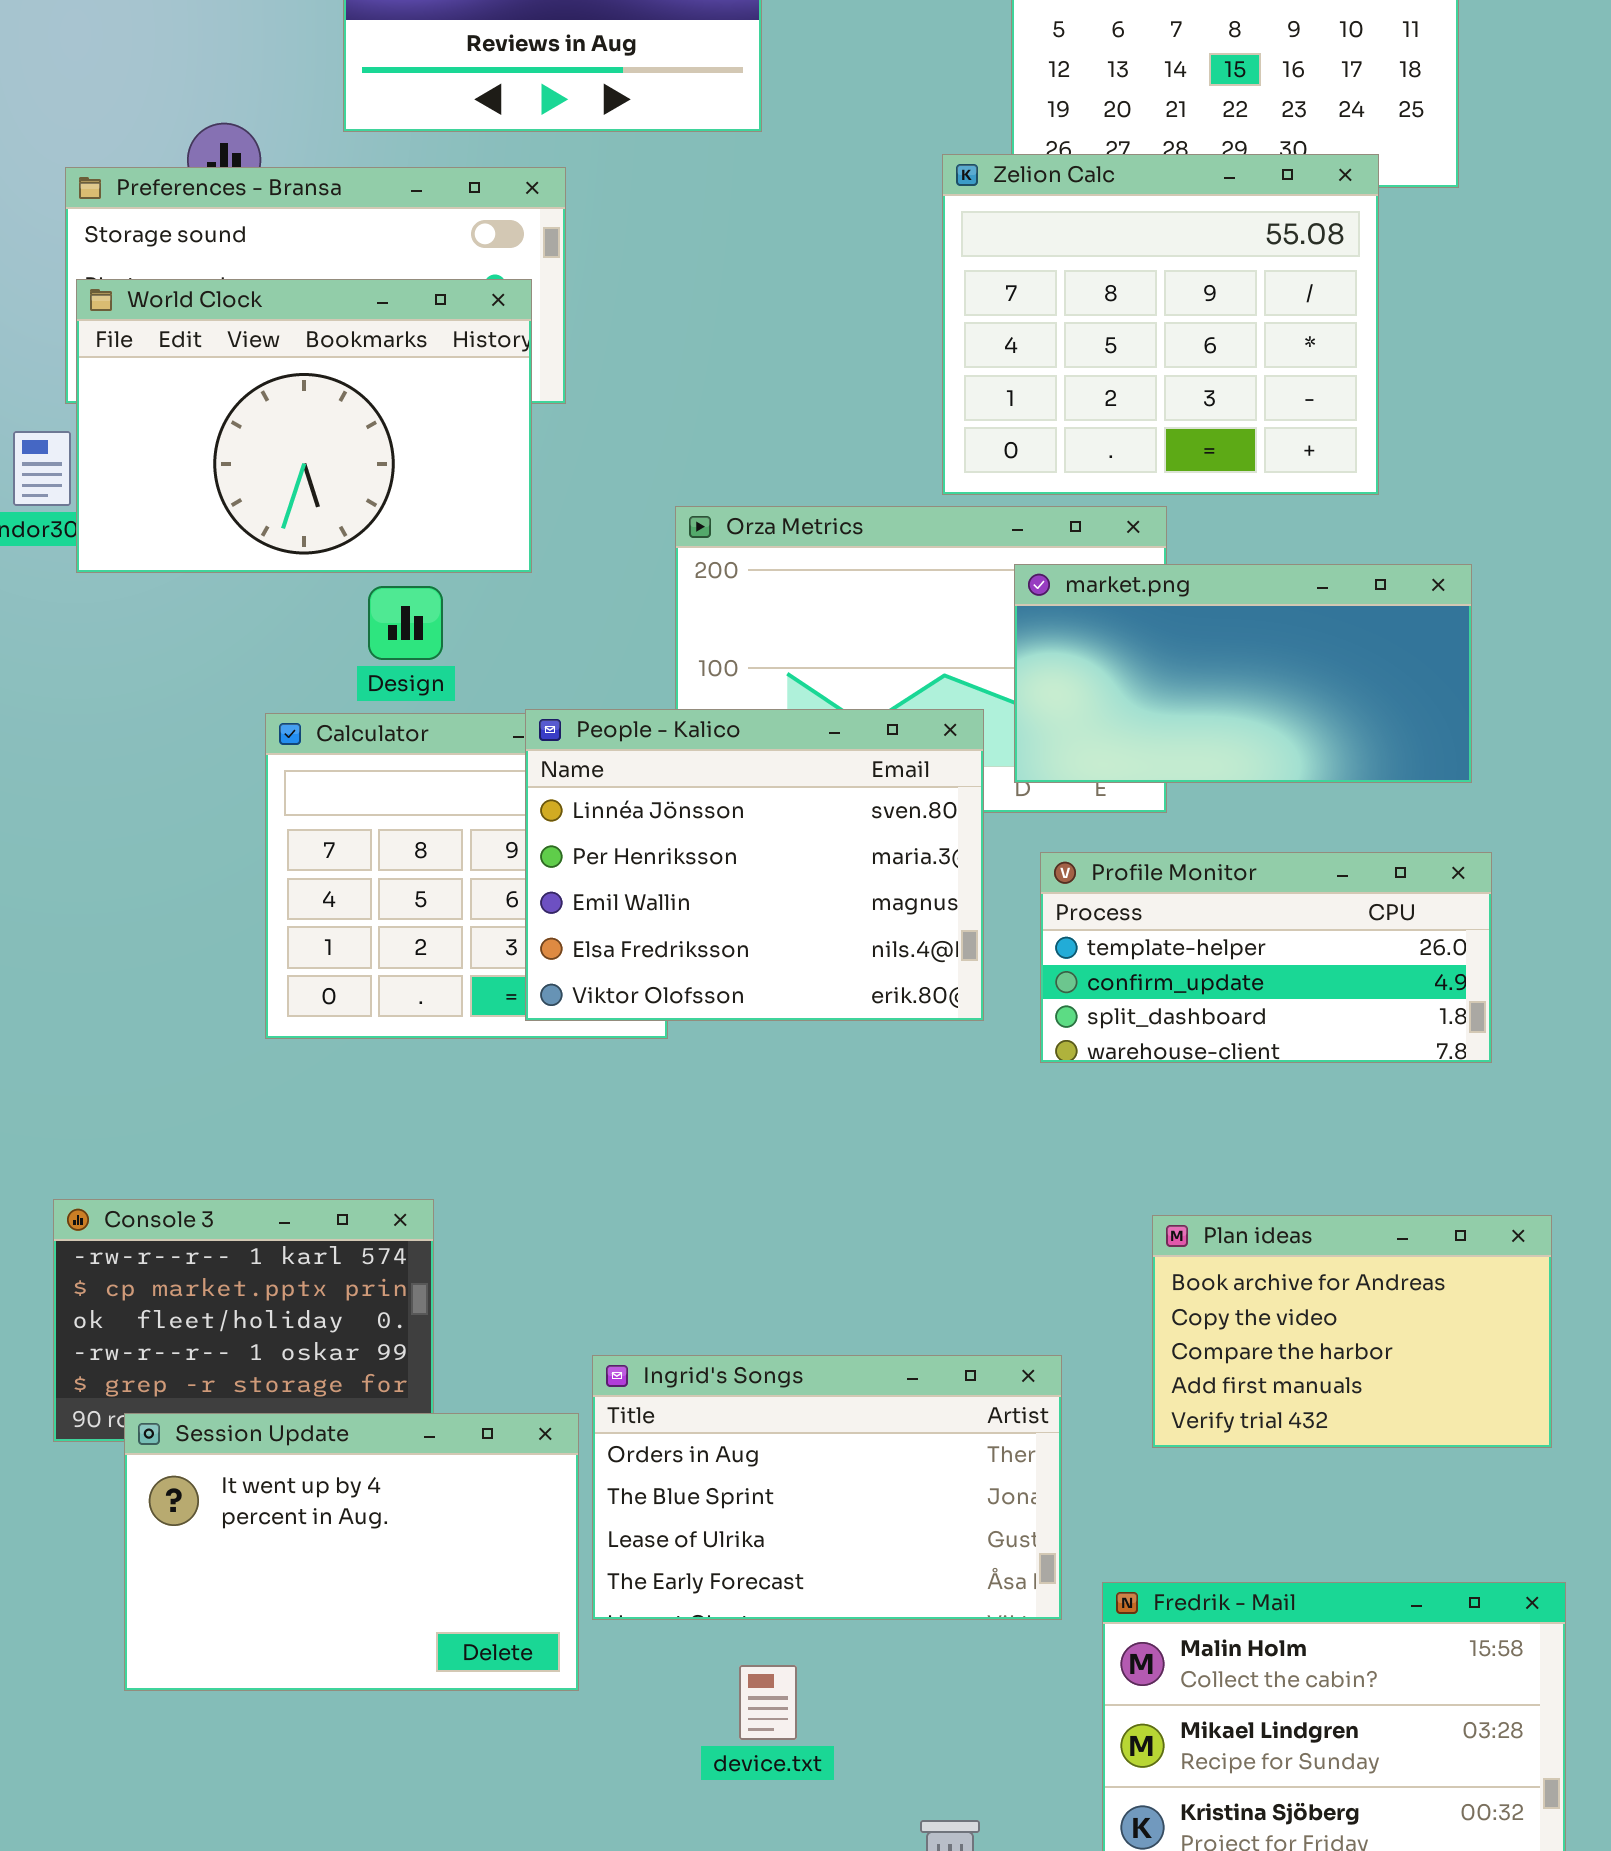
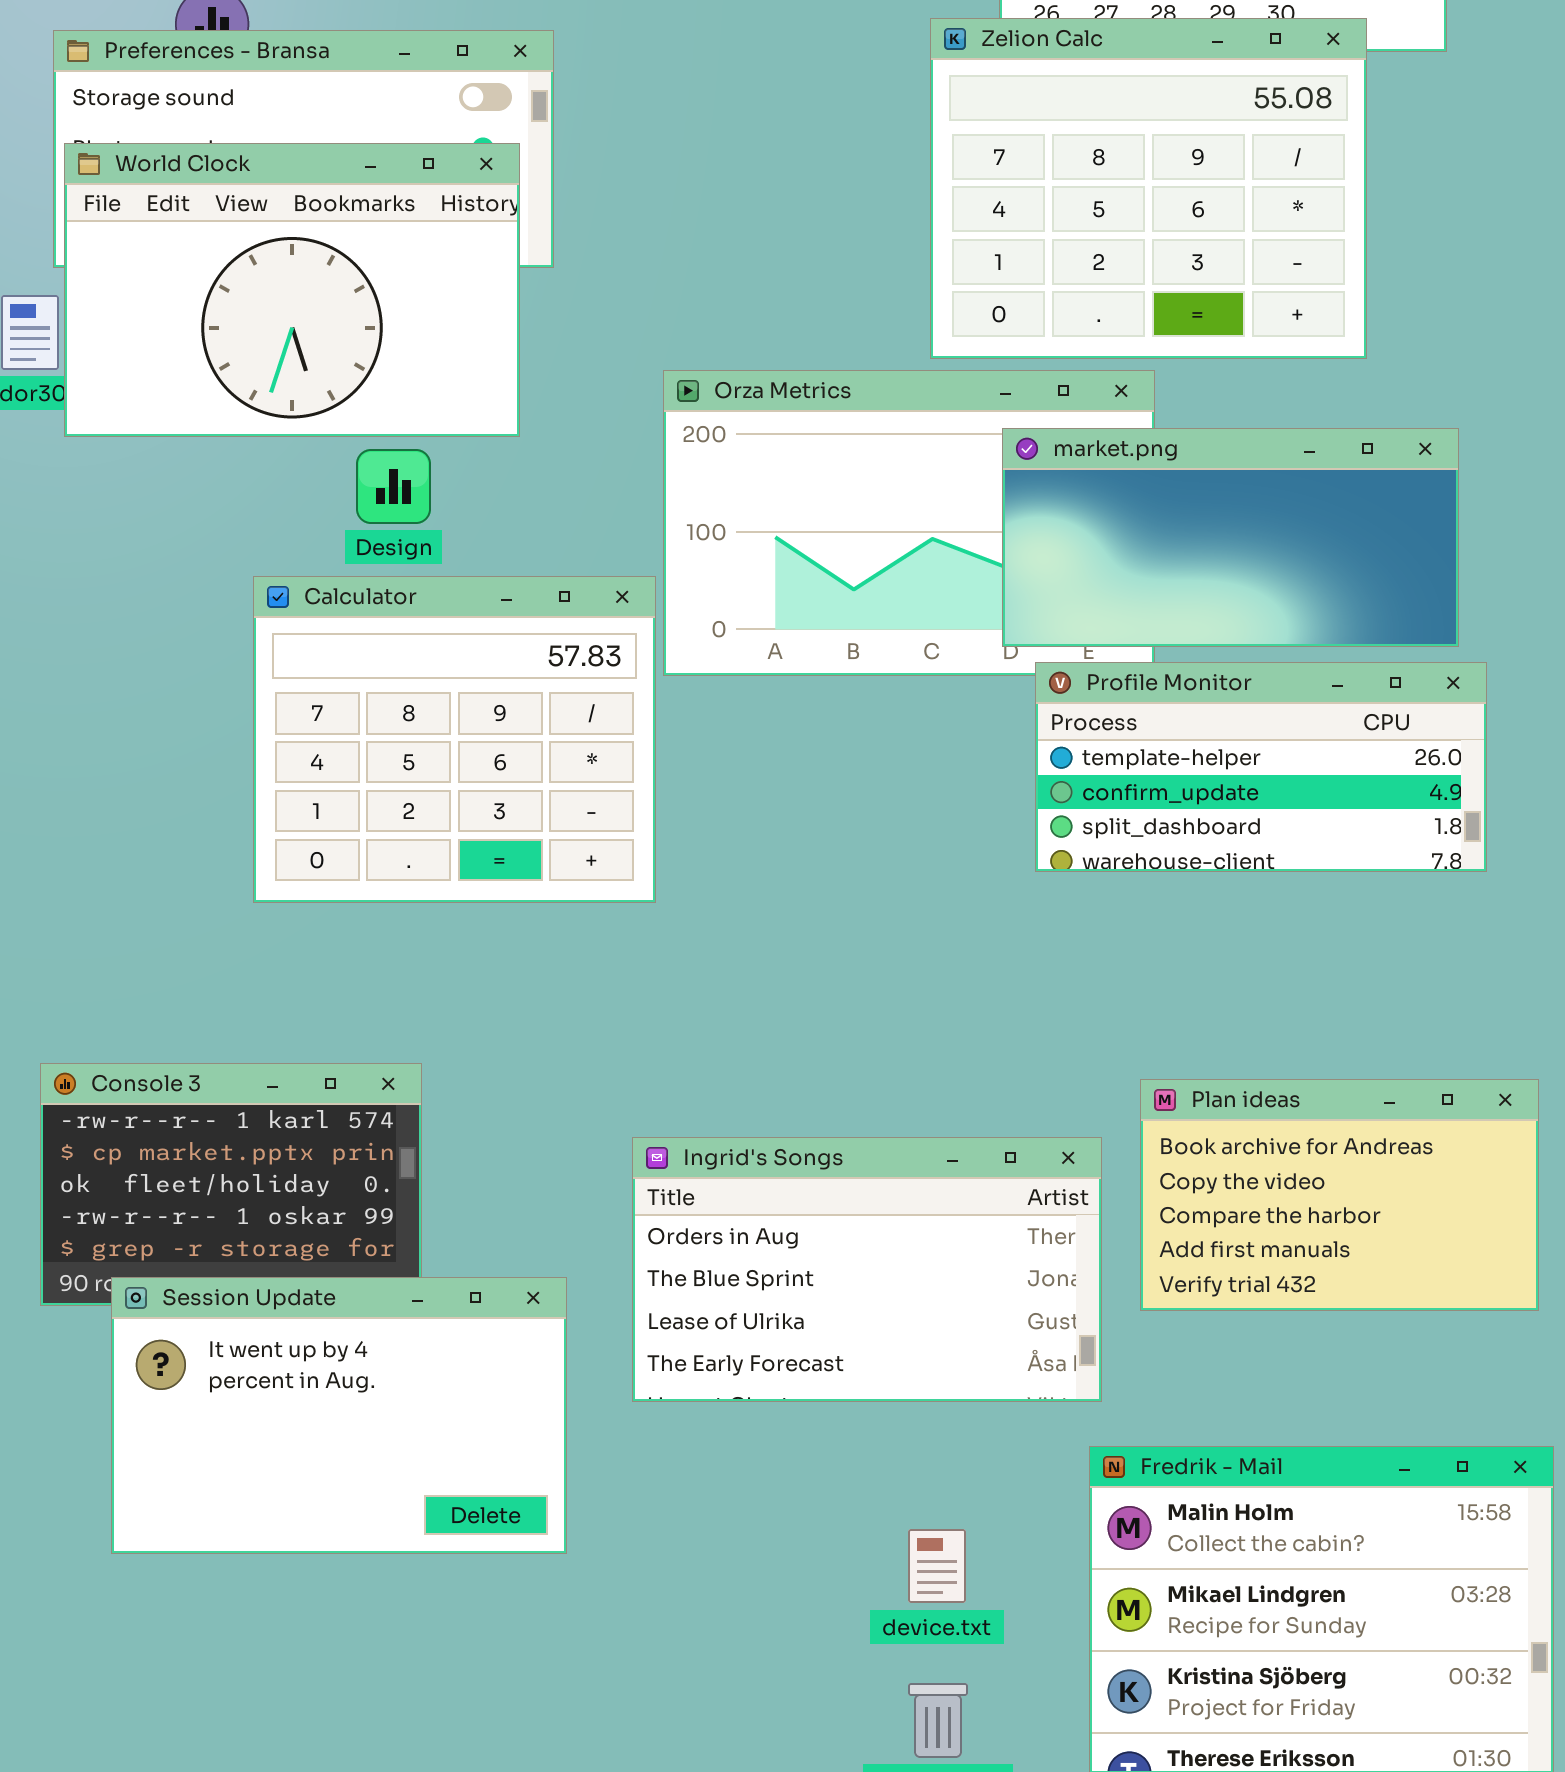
People - Kalico: [525,709,984,1021] -> none, closed
Profile Monitor: [1040,852,1492,1063] -> [1035,662,1487,872], moved
Ingrid's Songs: [592,1355,1062,1620] -> [632,1137,1102,1402], moved
device.txt: [739,1665,797,1740] -> [908,1529,966,1603], moved

